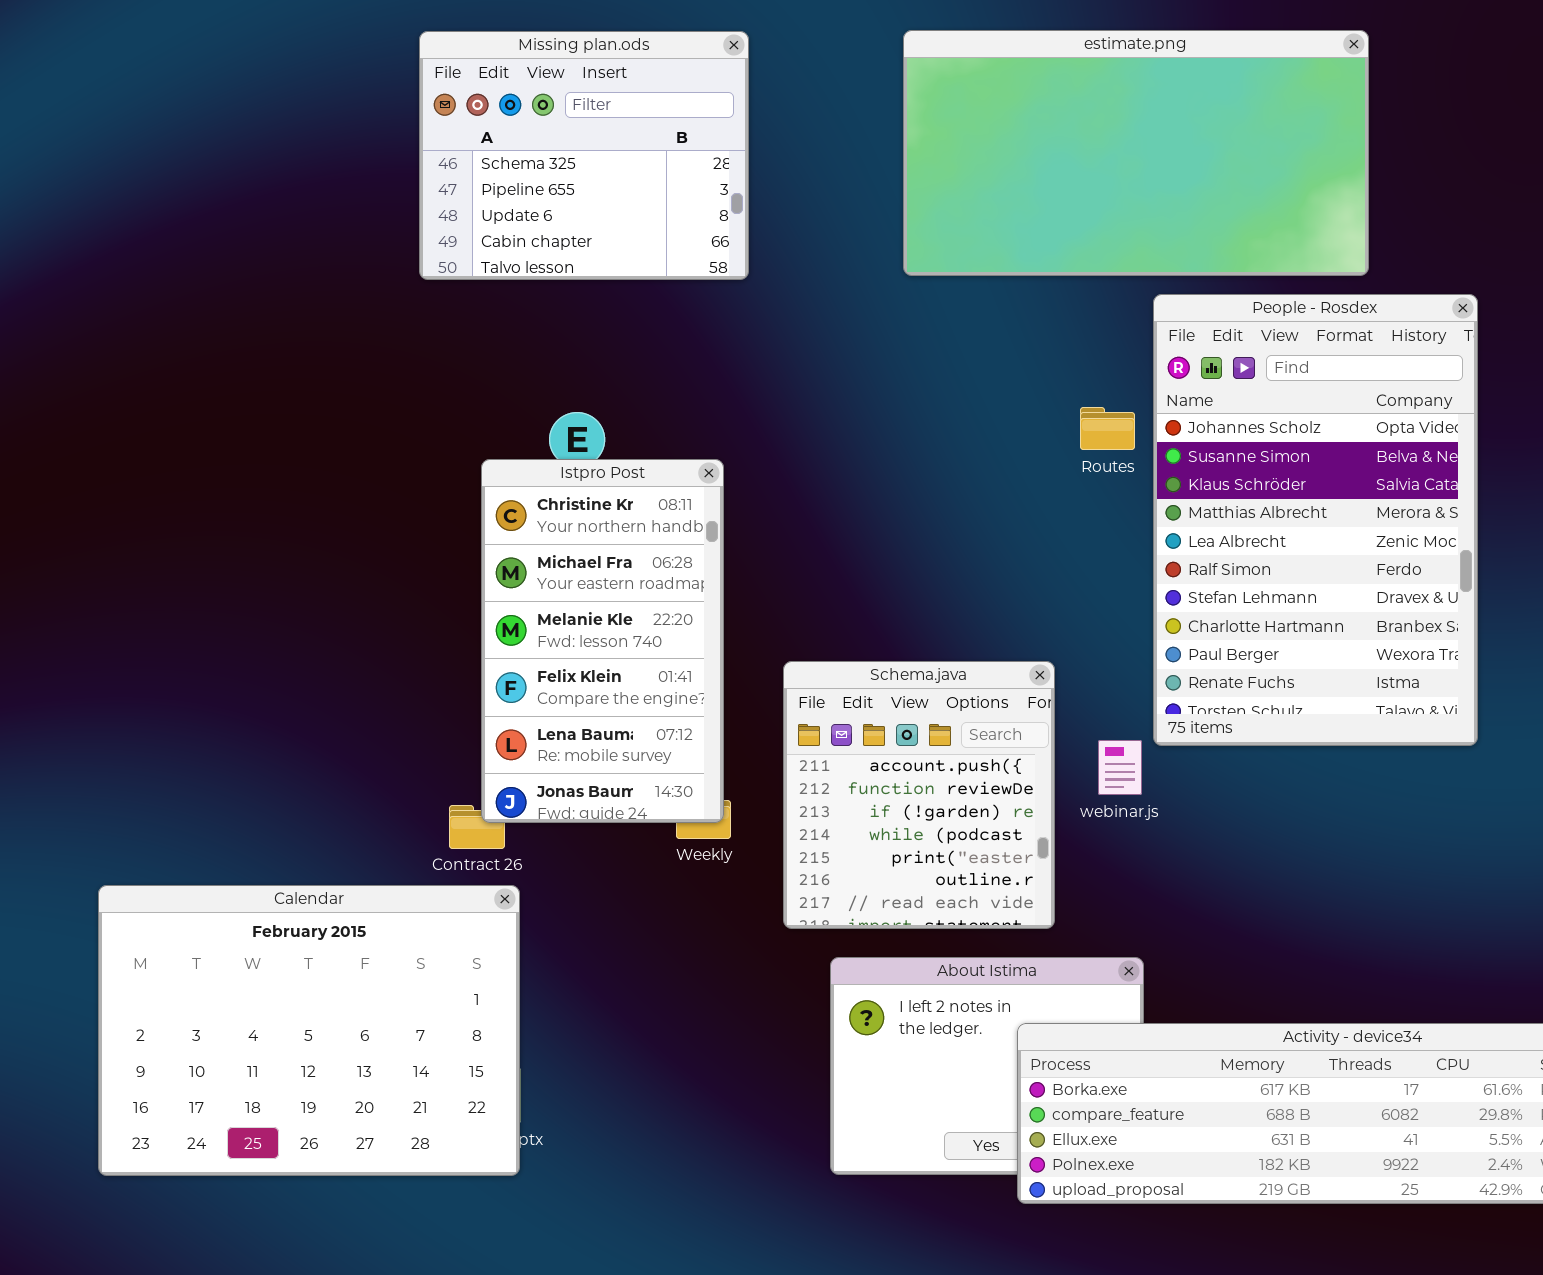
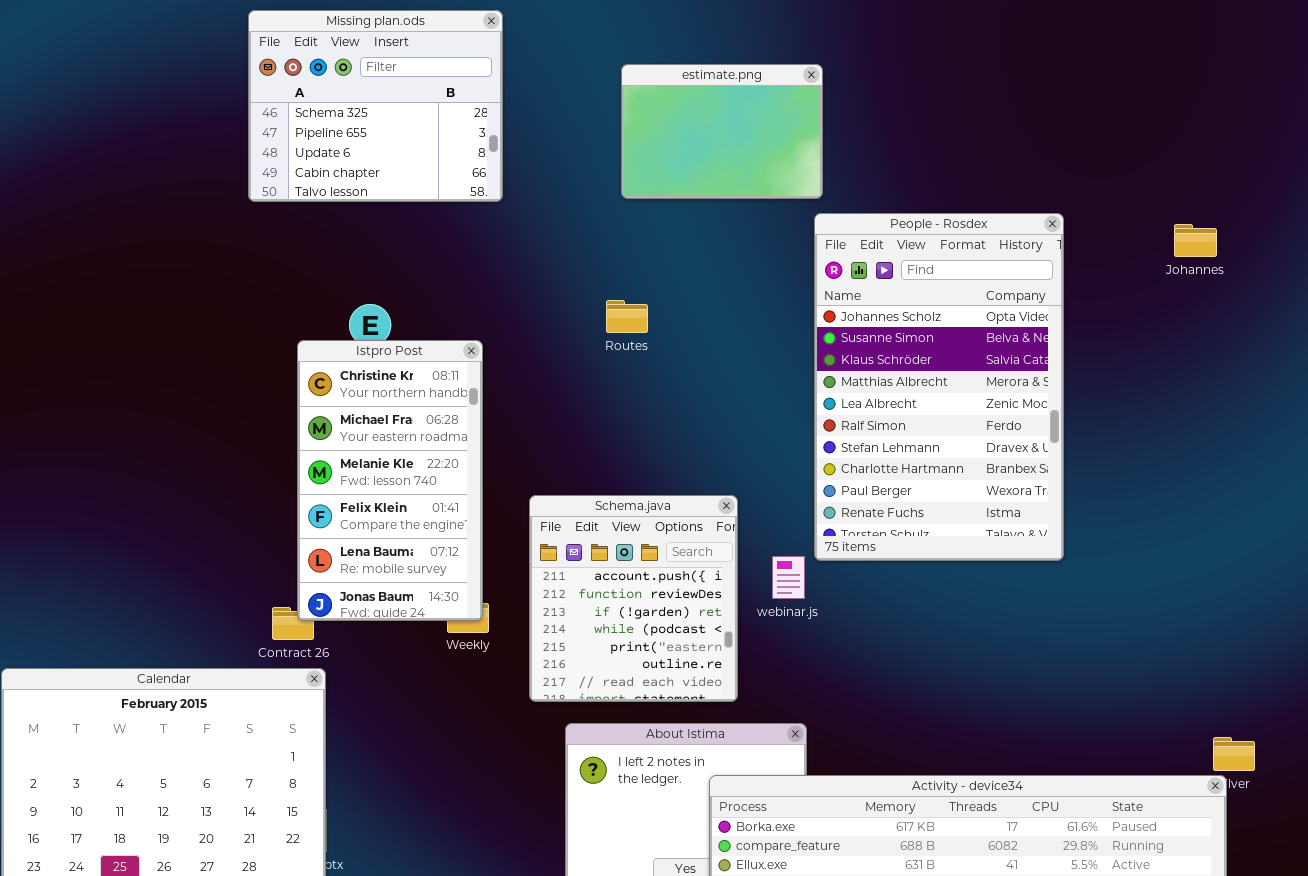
estimate.png: [903,30,1369,276] -> [621,64,823,199], resized
Routes: [1080,407,1135,450] -> [606,300,648,333], moved

